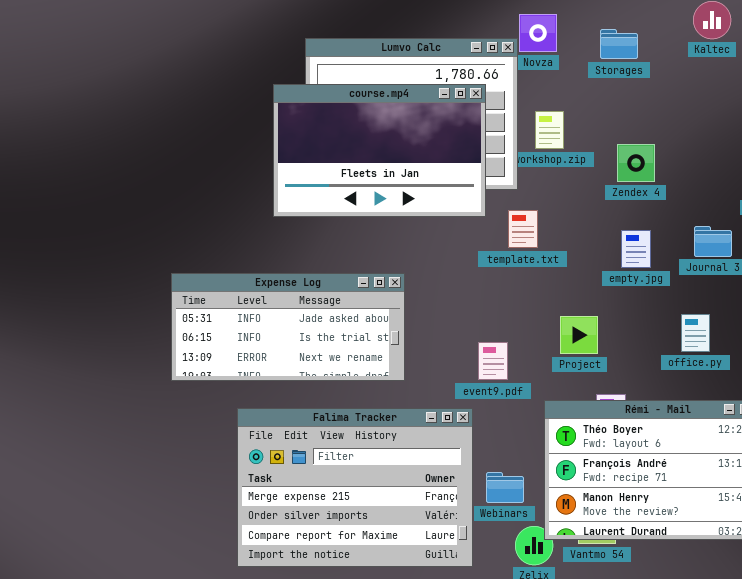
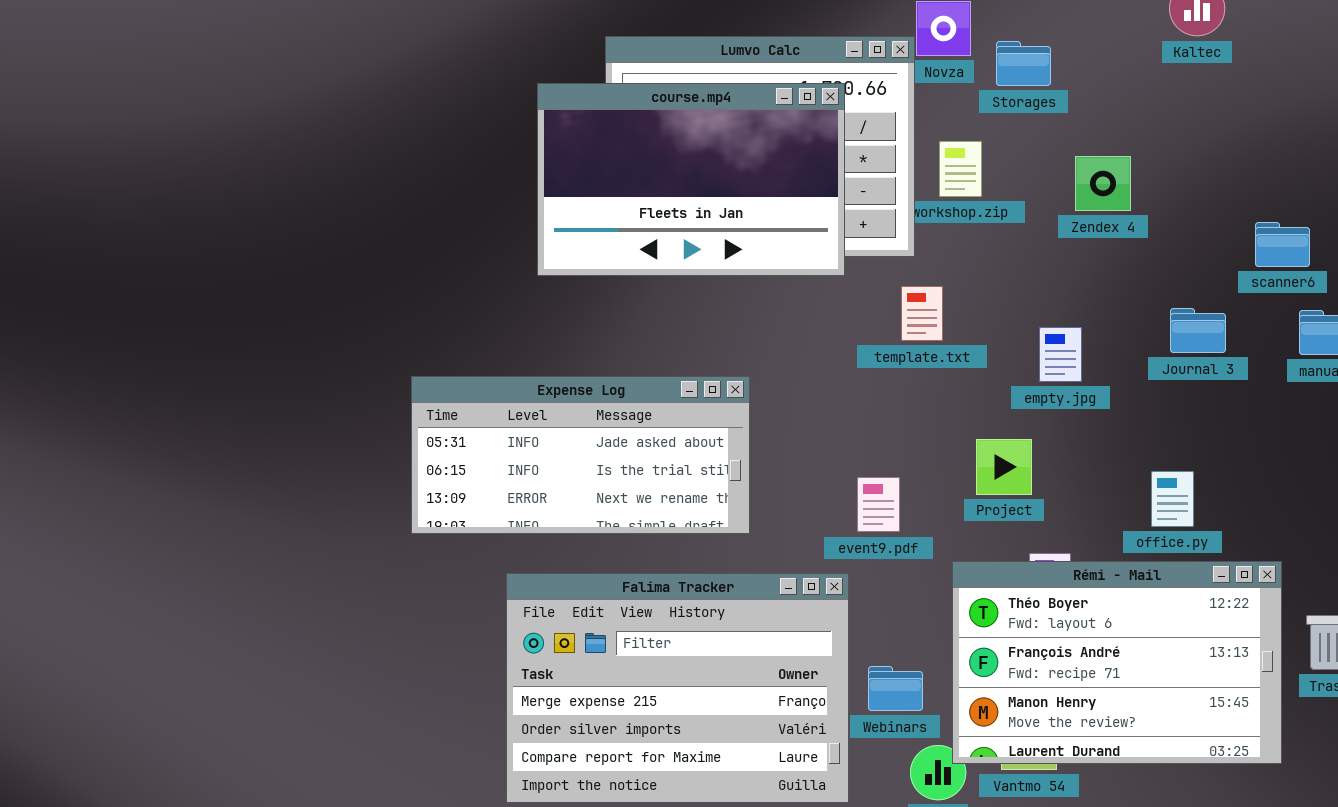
Storages: [600,29,638,59] -> [996,41,1051,86], moved
course.mp4: [273,84,486,217] -> [537,83,845,276], moved
Zendex 4: [617,144,655,182] -> [1075,156,1131,211], moved
empty.jpg: [621,230,651,268] -> [1039,327,1082,382], moved
office.py: [681,314,710,352] -> [1151,471,1194,527], moved

